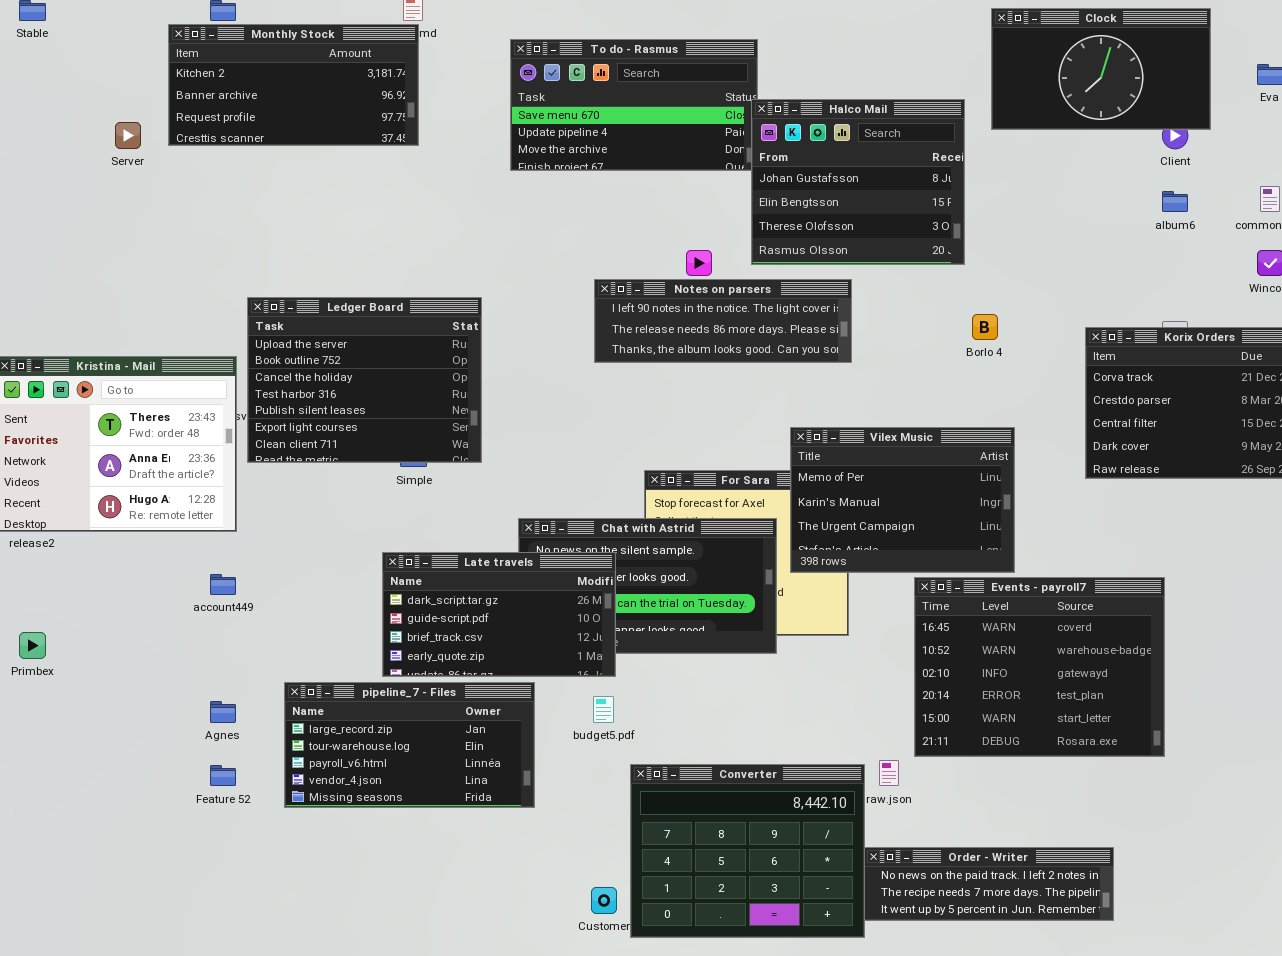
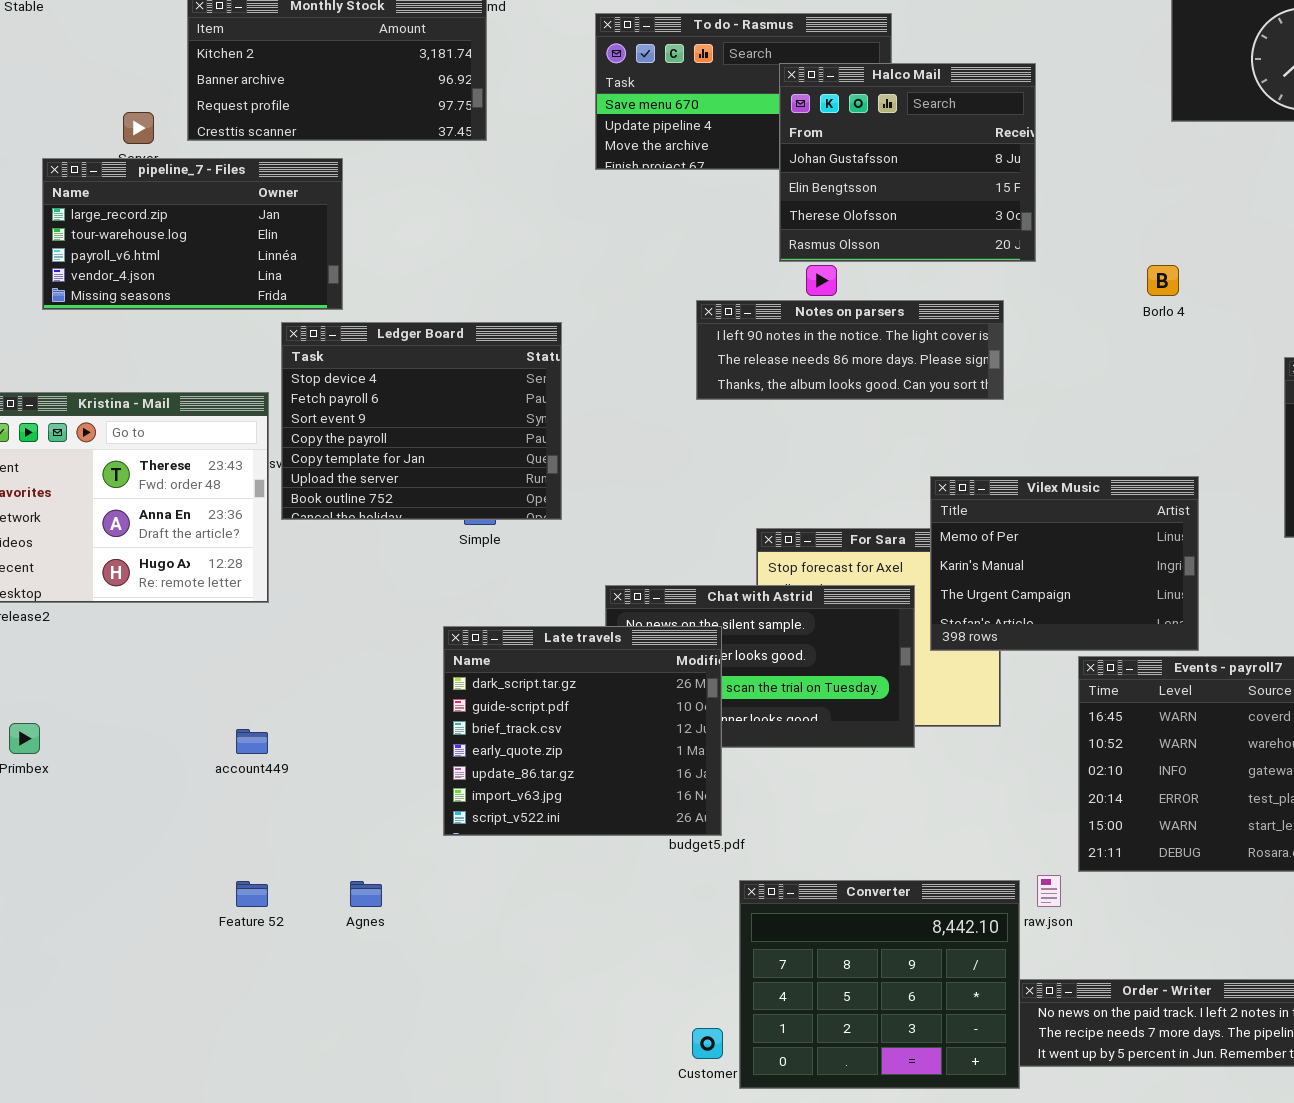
Halco Mail: [751,99,965,265] -> [779,63,1036,262], moved
Ledger Board: [247,297,482,463] -> [281,322,562,520], scrolled up 5 rows
Borlo 4: [972,314,998,340] -> [1147,265,1179,296], moved
Late travels: [382,552,616,677] -> [443,626,722,836], resized
account449: [210,574,236,595] -> [236,729,268,754], moved
pipeline_7 - Files: [284,682,535,808] -> [42,158,343,310], moved
Agnes: [210,701,236,723] -> [350,881,382,907], moved

